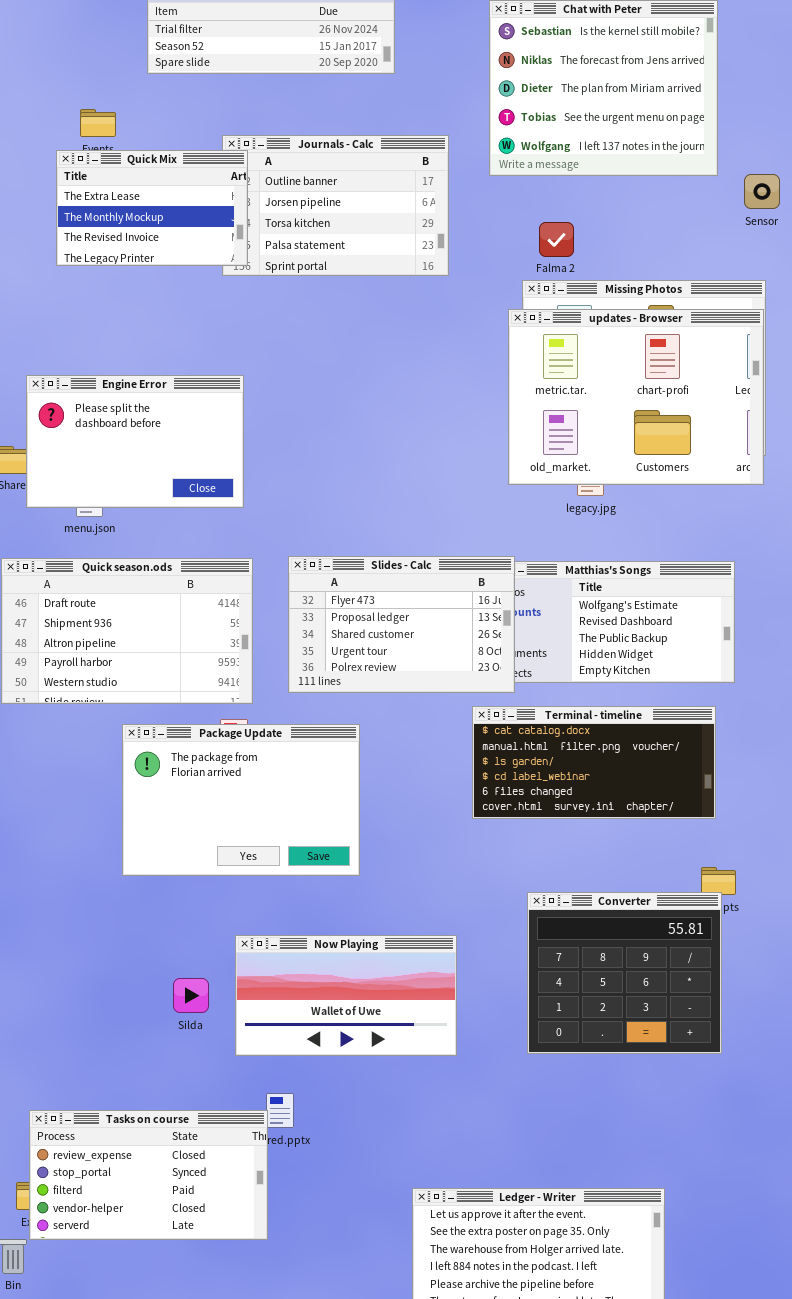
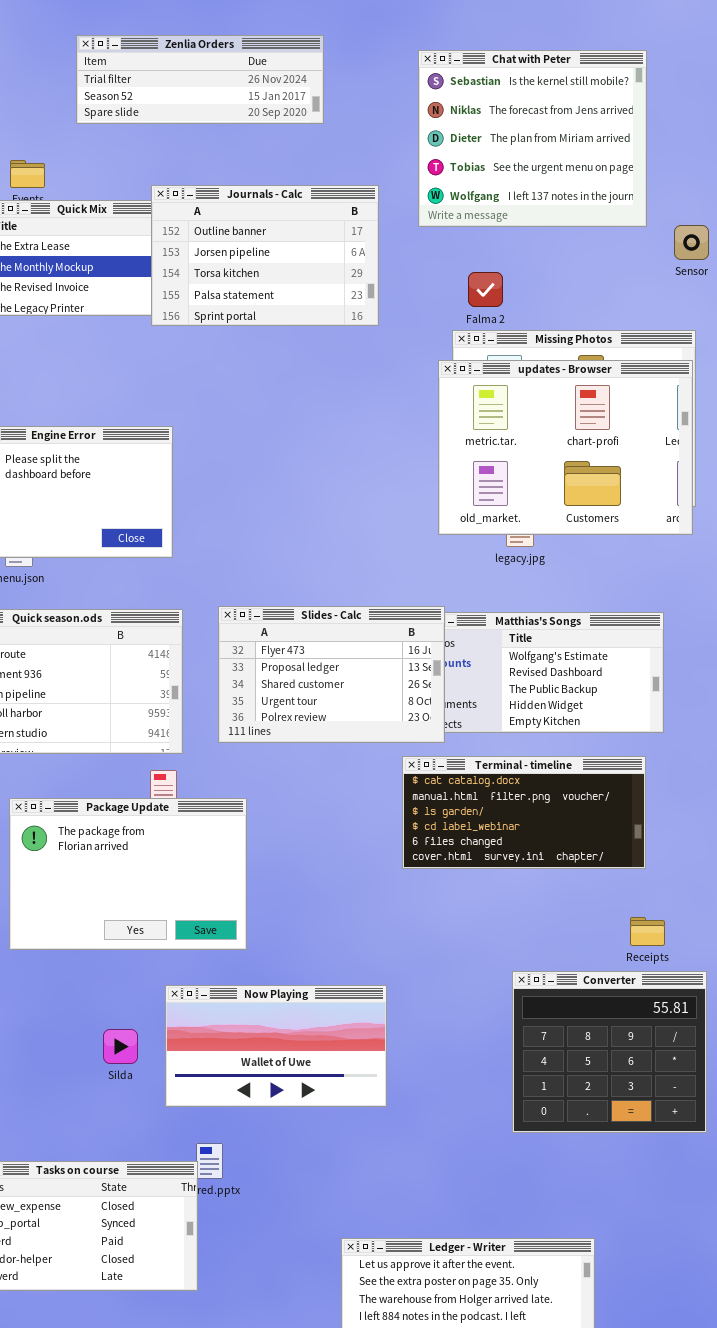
Journals - Calc: [222,135,449,276] -> [151,185,379,326], raised
Package Update: [122,724,360,876] -> [9,798,247,950], moved
Converter: [527,892,722,1054] -> [512,971,707,1133], moved

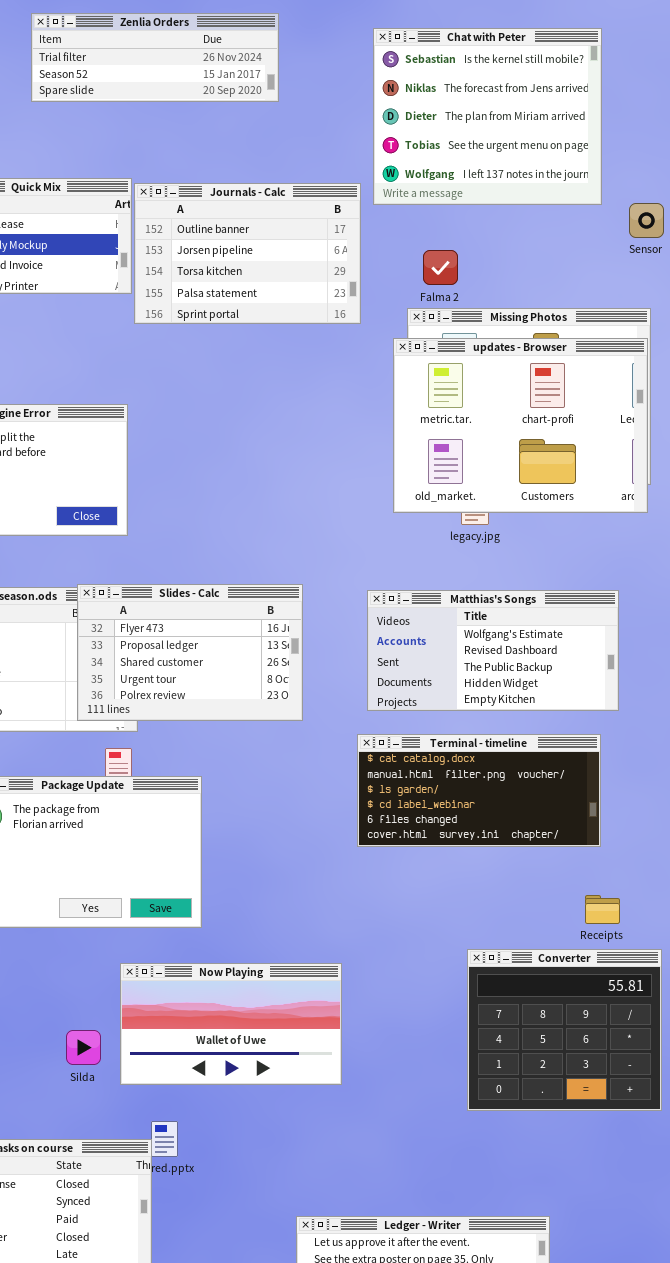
Journals - Calc: [151,185,379,326] -> [134,183,361,324], moved
Slides - Calc: [218,606,445,743] -> [77,584,303,721], moved
Silda: [103,1029,138,1064] -> [66,1030,101,1065], moved

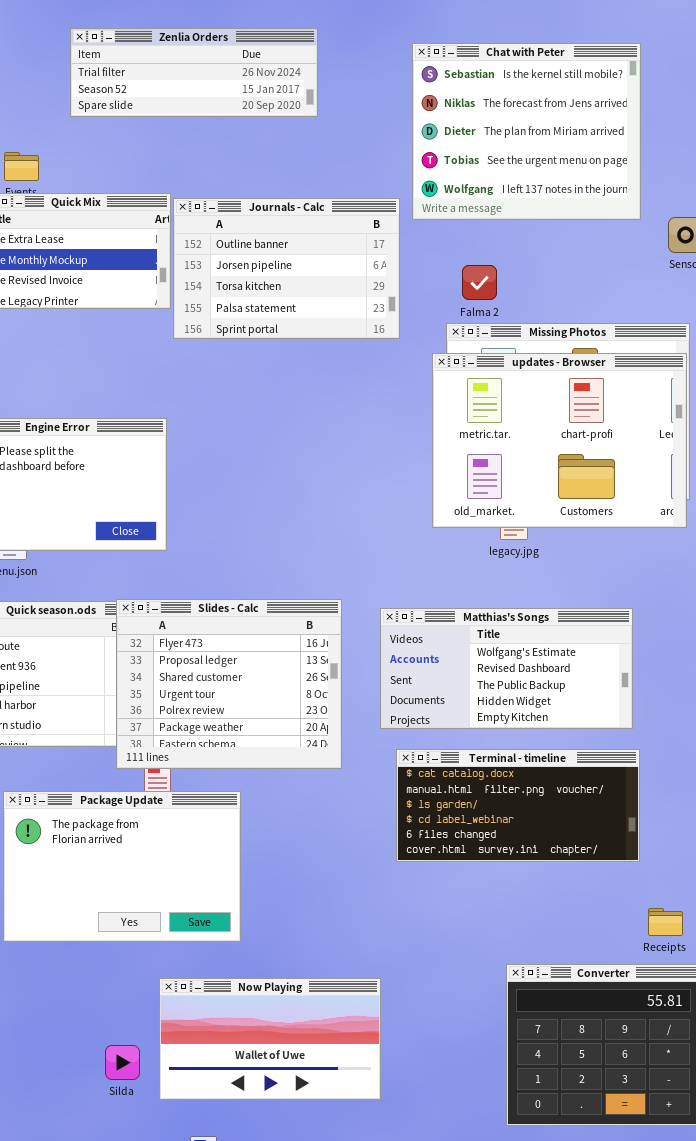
Slides - Calc: [77,584,303,721] -> [116,599,342,769], resized
Matthias's Songs: [367,590,619,711] -> [380,608,633,729], moved
Receipts: [585,895,620,924] -> [648,908,683,936], moved

